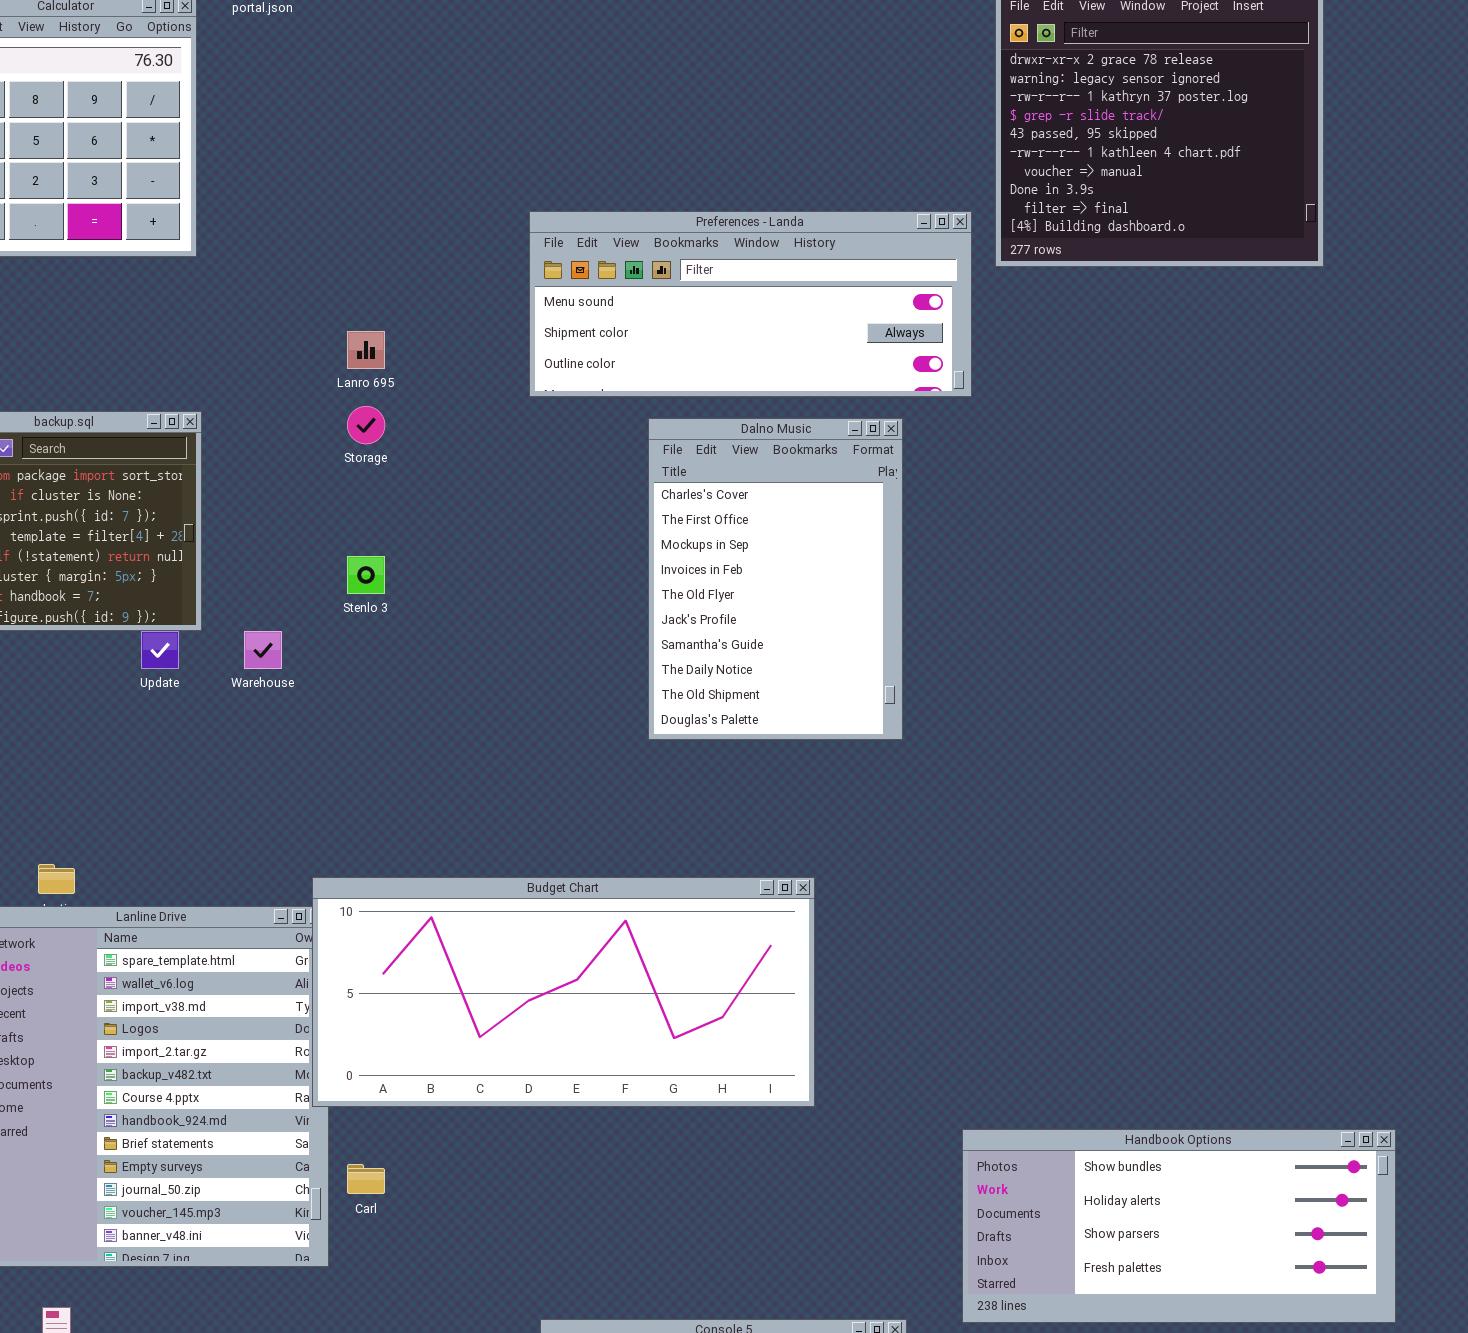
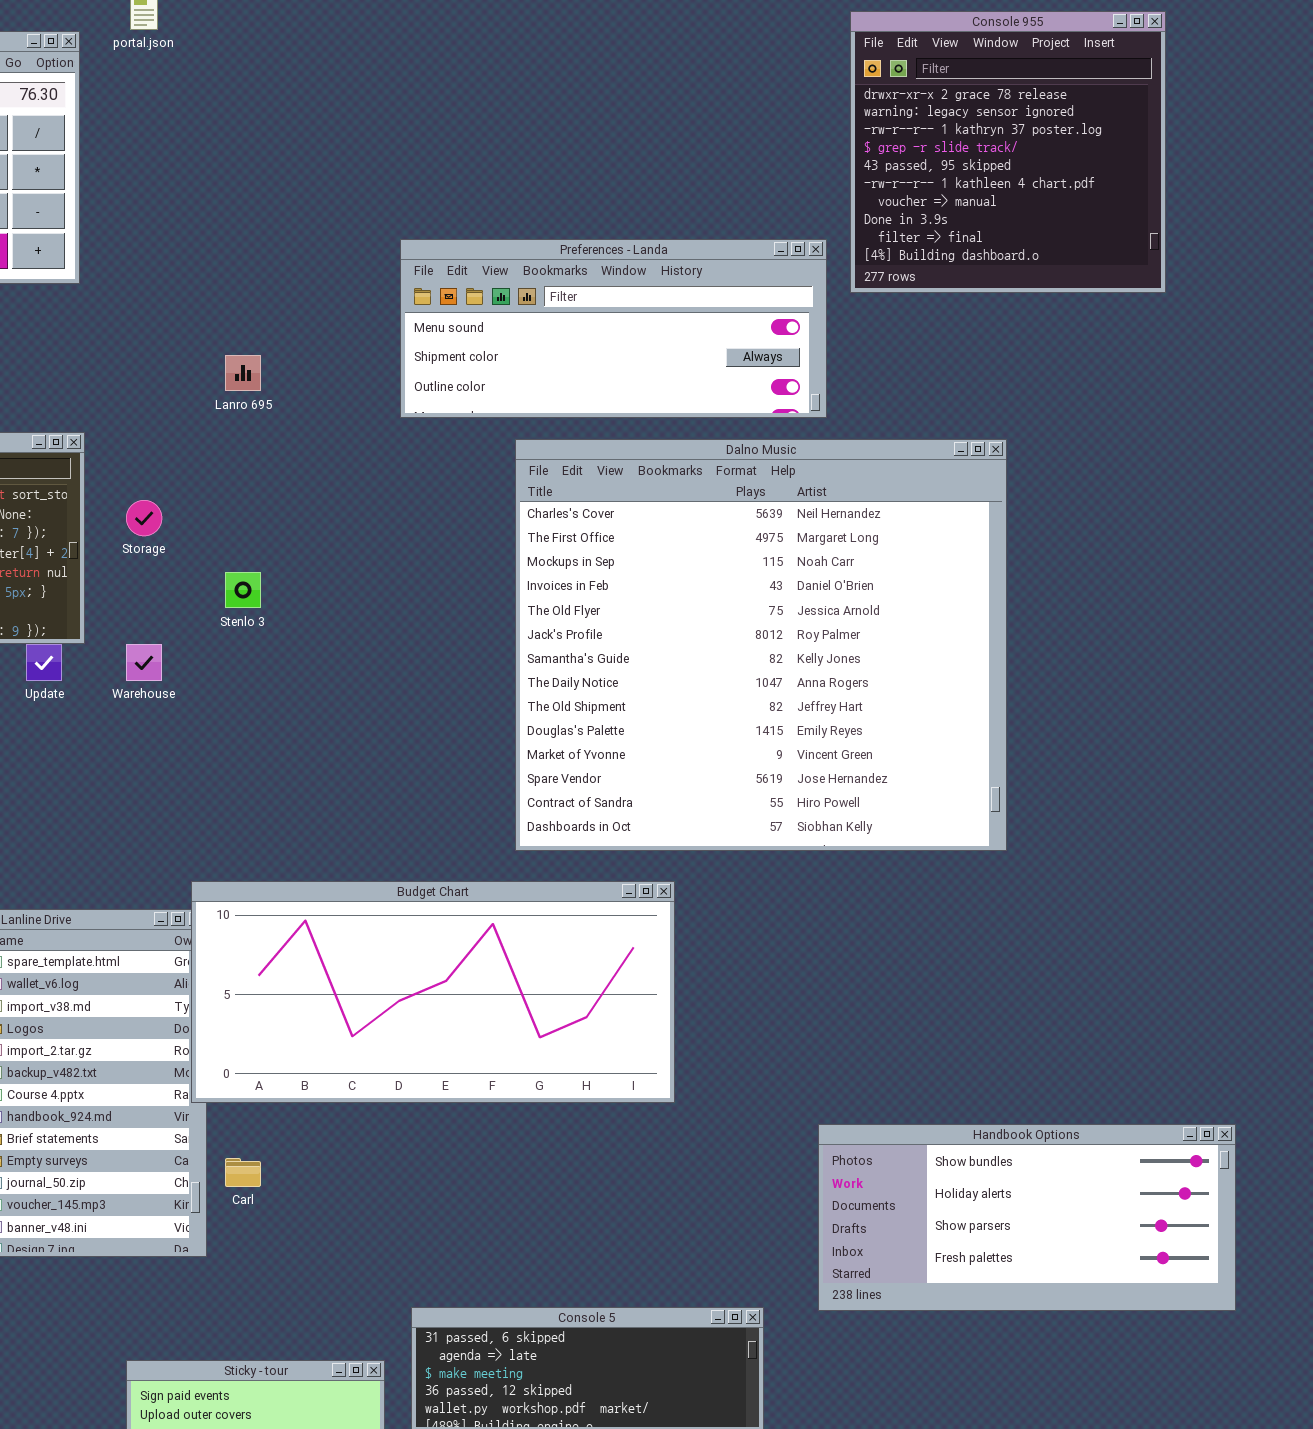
Storage: [347,406,385,444] -> [126,500,162,536], moved
Dalno Music: [648,418,903,740] -> [515,439,1007,851], resized

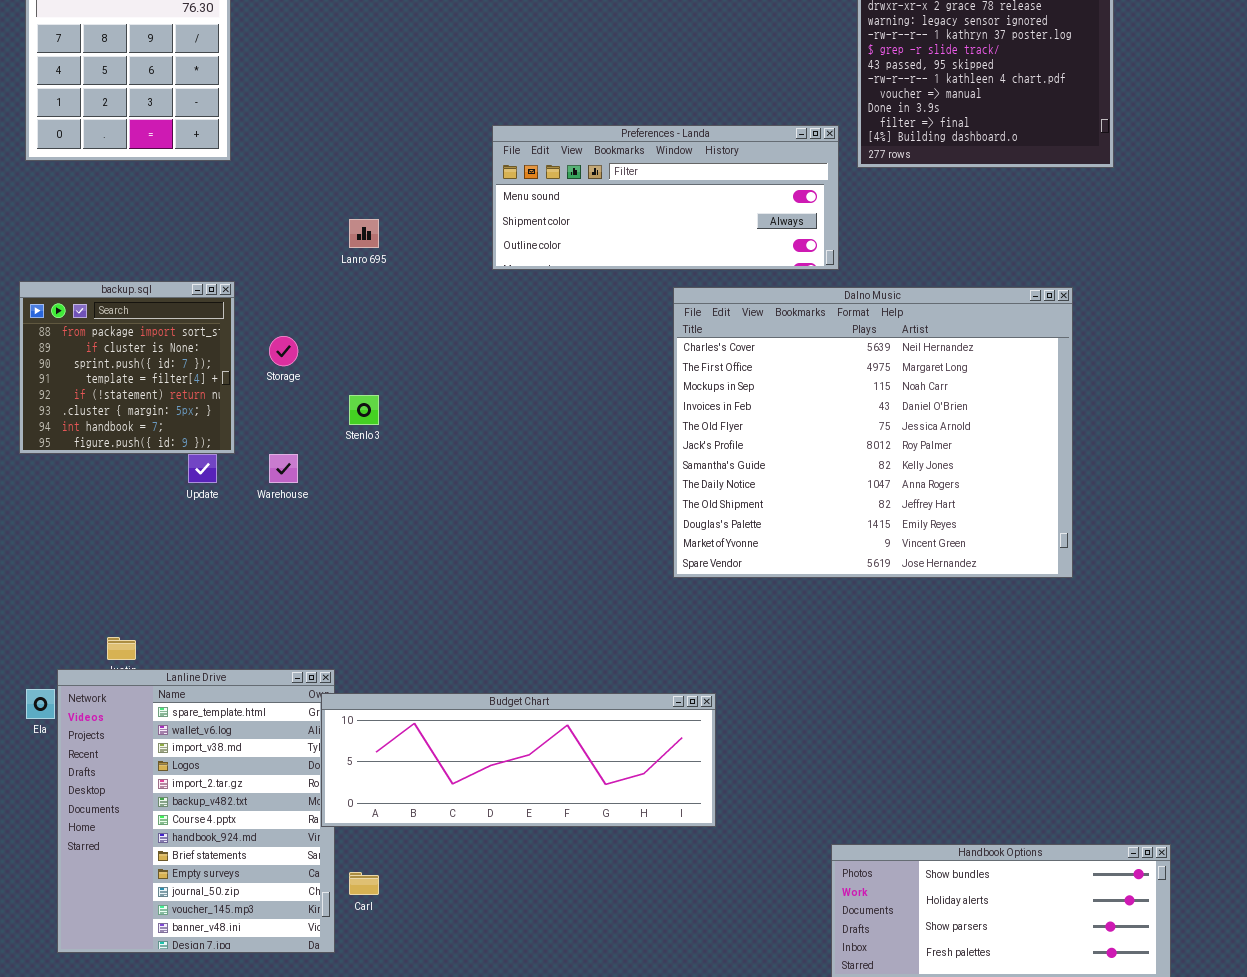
Dalno Music: [515,439,1007,851] -> [673,287,1073,578], moved, resized
Budget Chart: [191,881,675,1103] -> [321,693,716,827], resized

